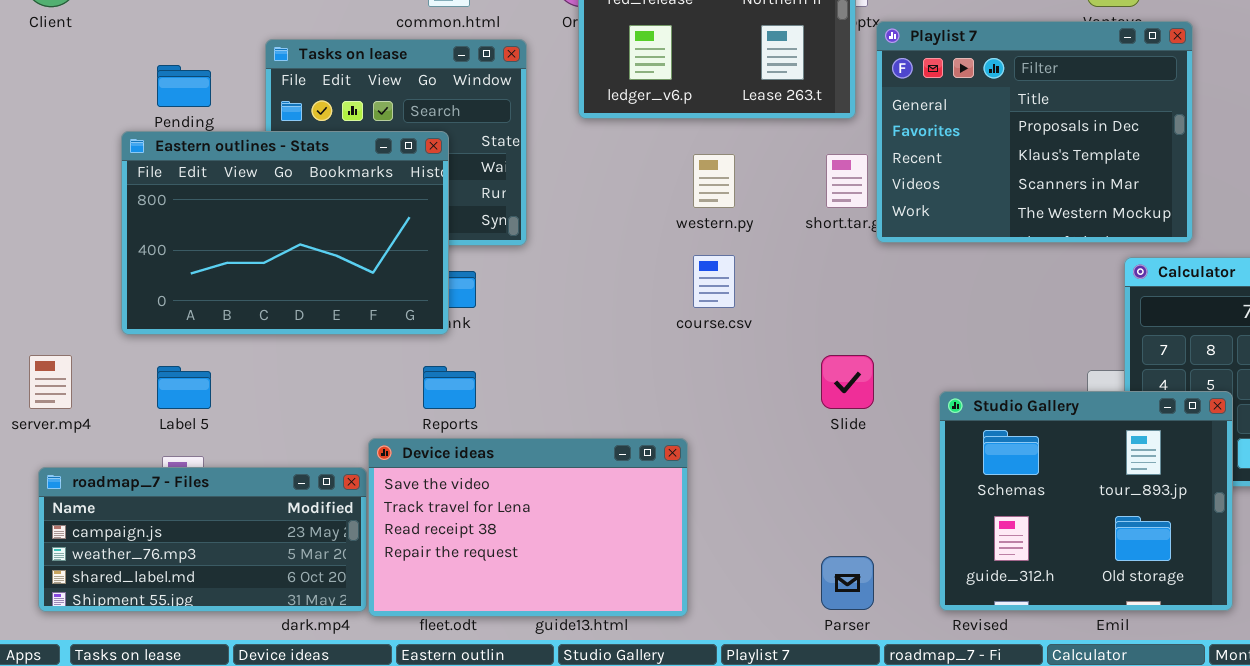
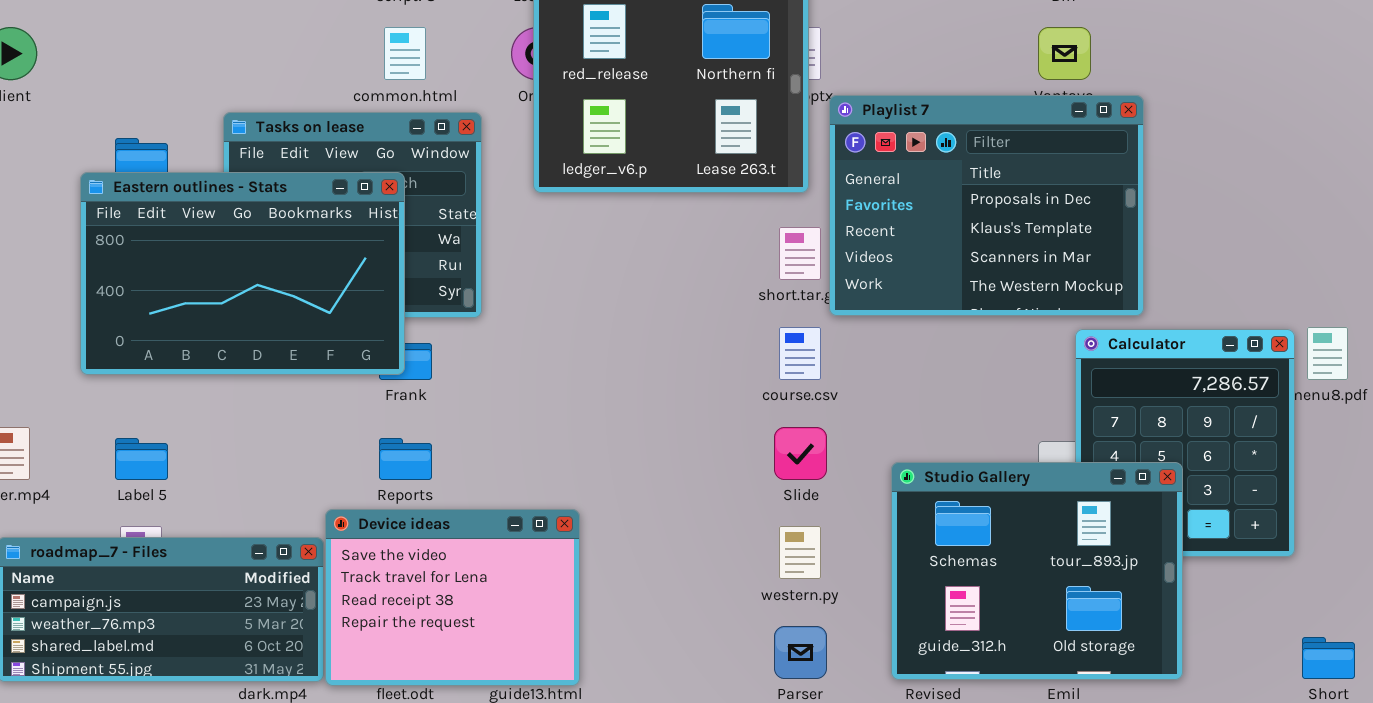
Eastern outlines - Stats: [121,131,449,335] -> [80,172,405,375], moved
western.py: [693,154,735,208] -> [779,526,821,579], moved
course.csv: [693,255,735,308] -> [779,327,821,380], moved
Device ideas: [368,438,688,617] -> [325,509,580,686], resized

